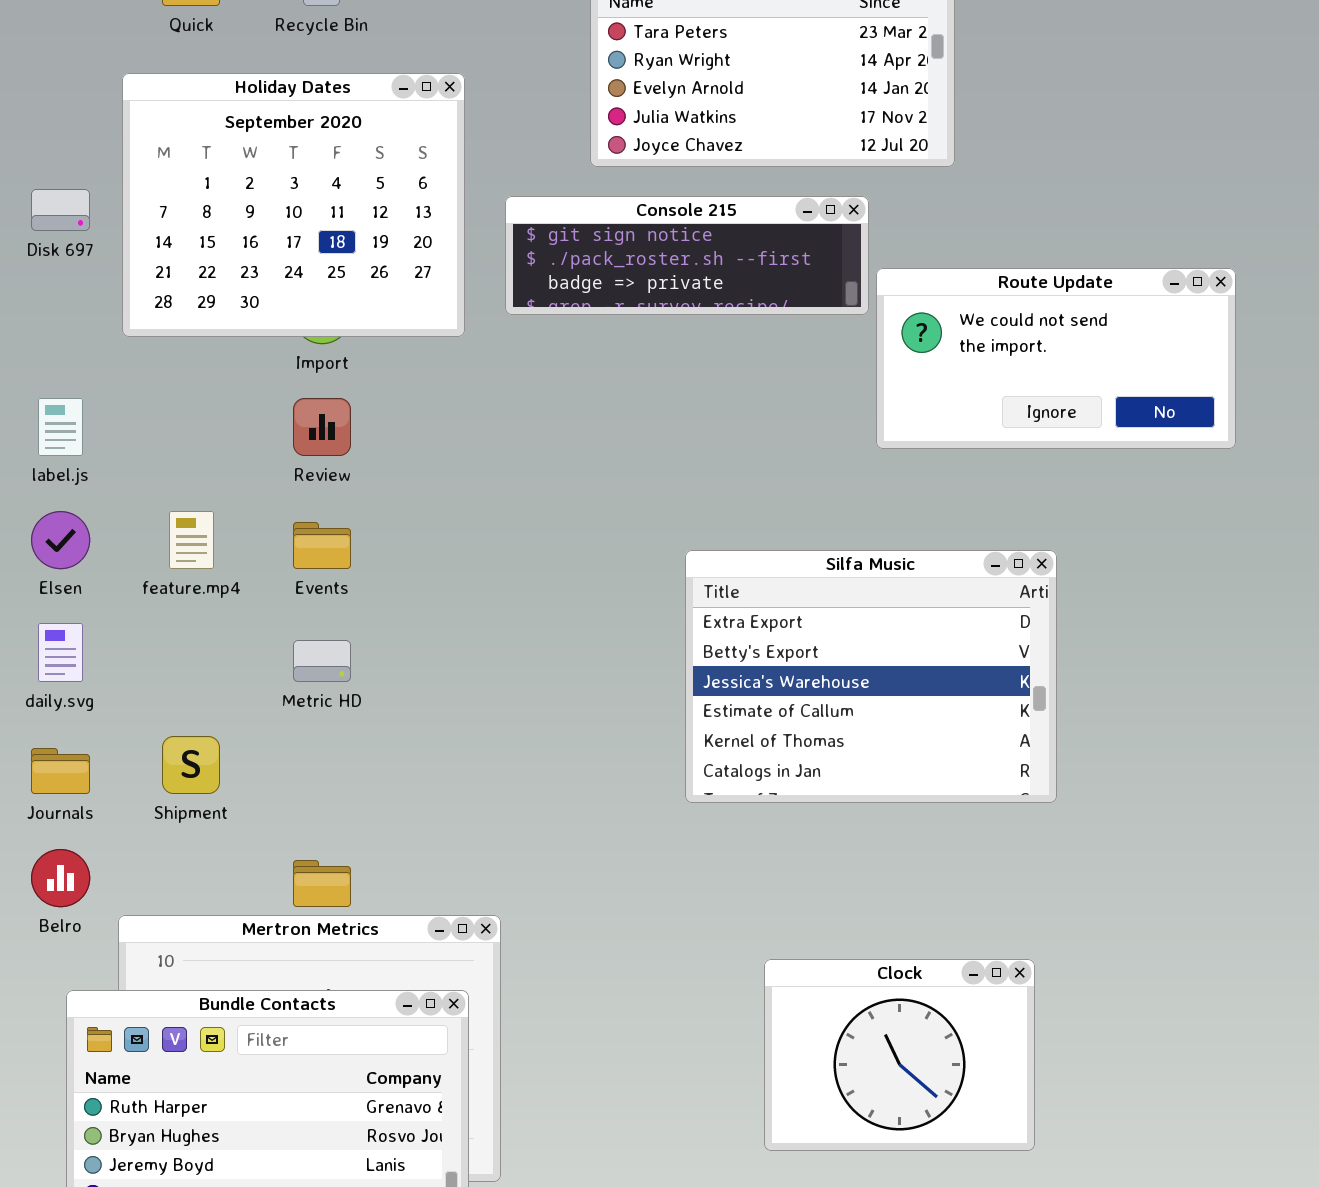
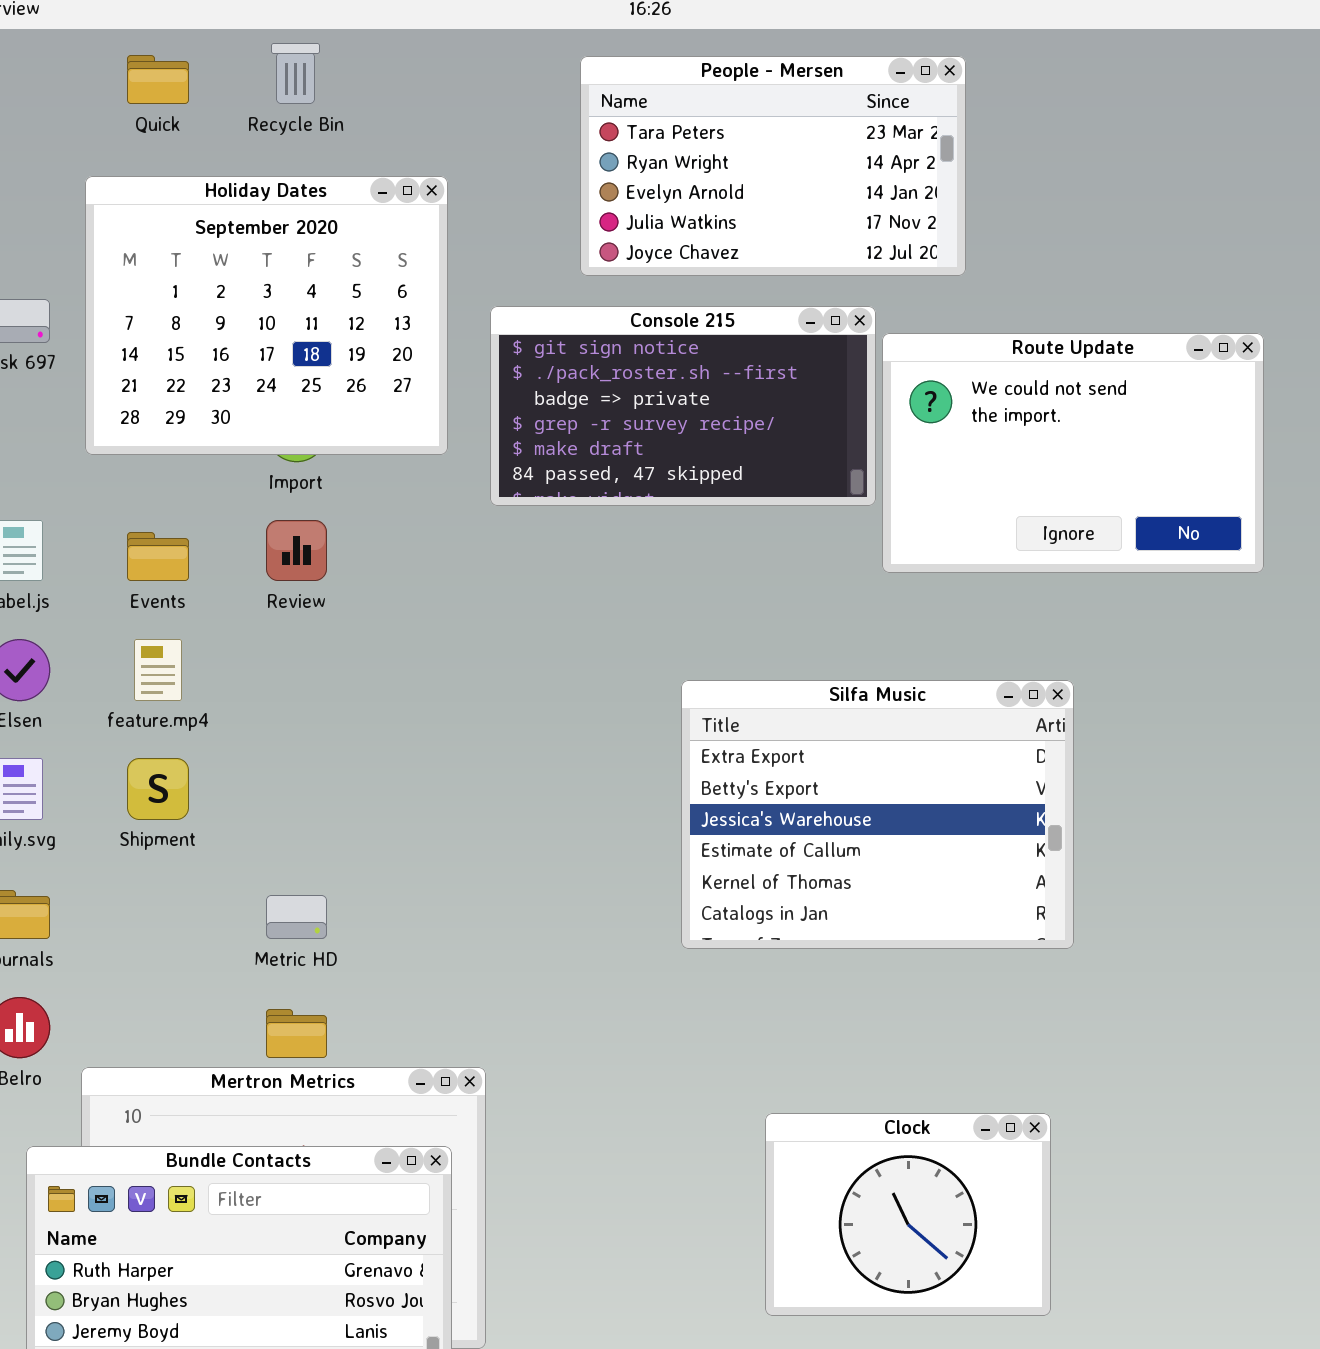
Console 215: [505,196,869,315] -> [490,306,876,506], resized
Route Update: [876,268,1236,449] -> [882,333,1264,573], resized
Events: [293,522,351,569] -> [127,532,189,581], moved
Metric HD: [293,640,351,682] -> [266,895,327,939], moved
Shipment: [162,736,220,794] -> [127,758,189,820], moved

